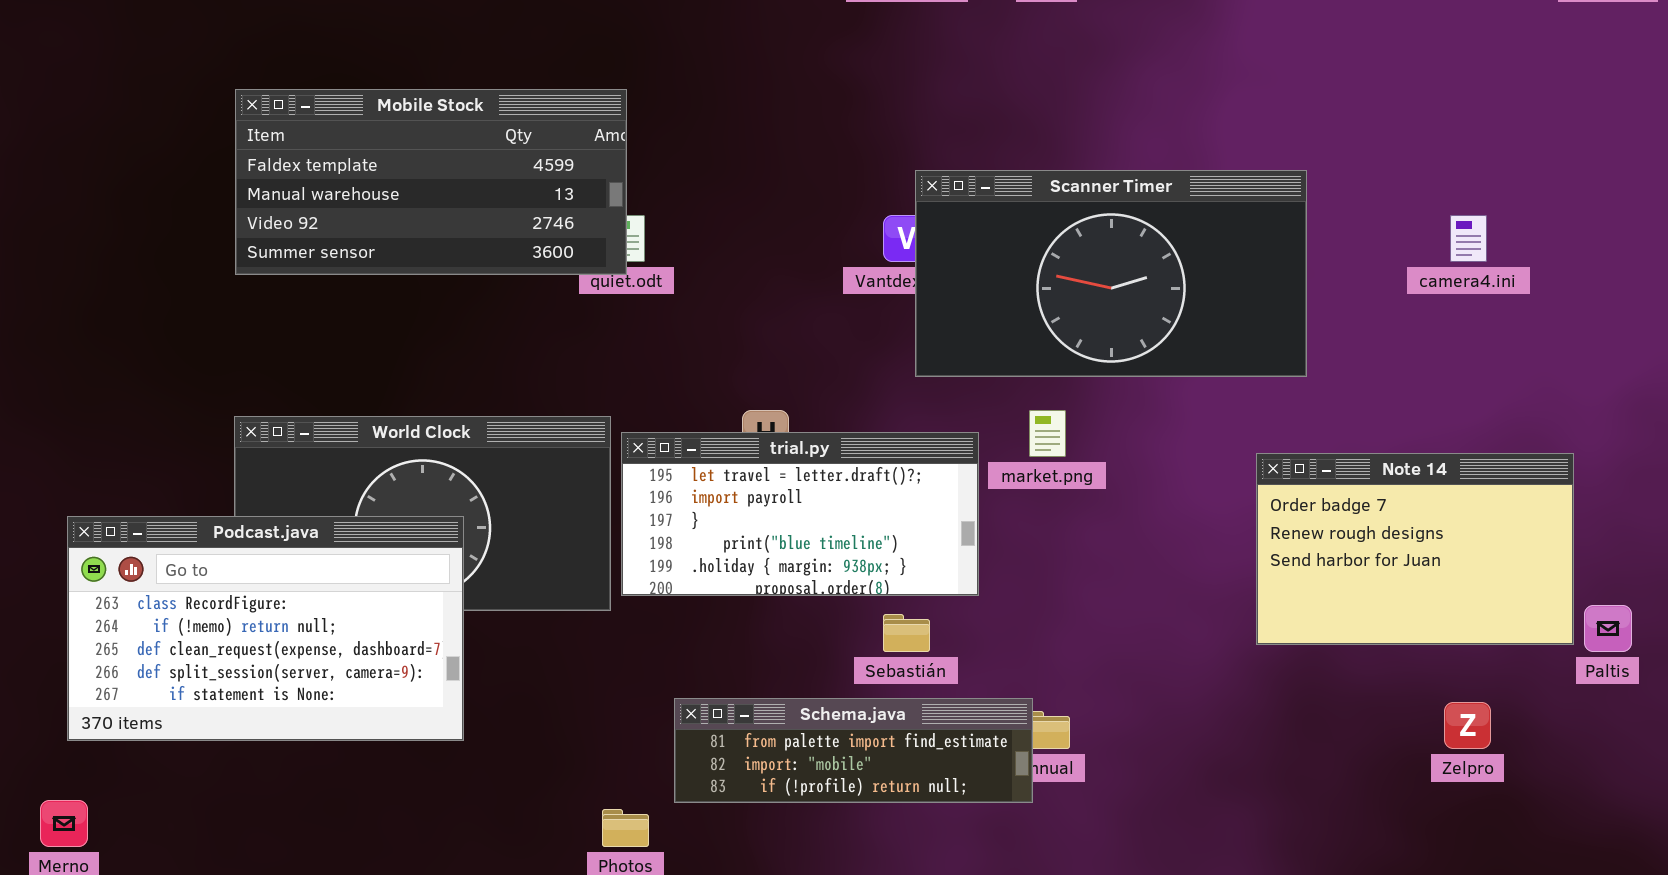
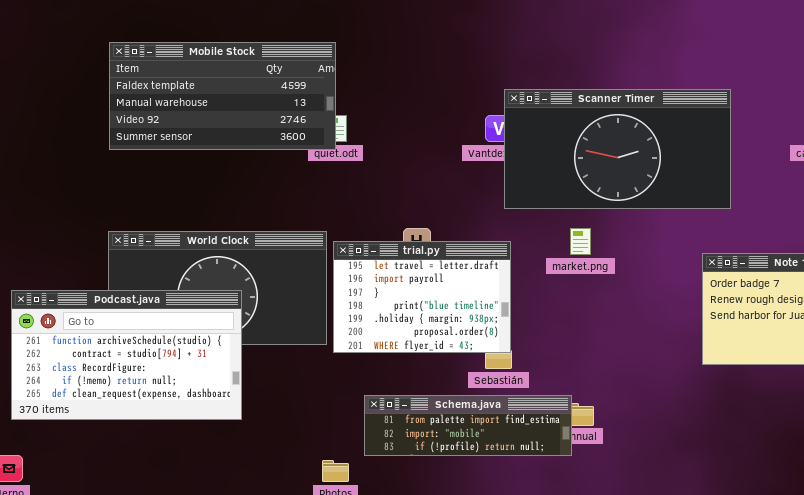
trial.py: [621,432,979,596] -> [333,241,511,353], resized
Podcast.java: [67,516,464,741] -> [11,290,242,420], scrolled up 2 rows

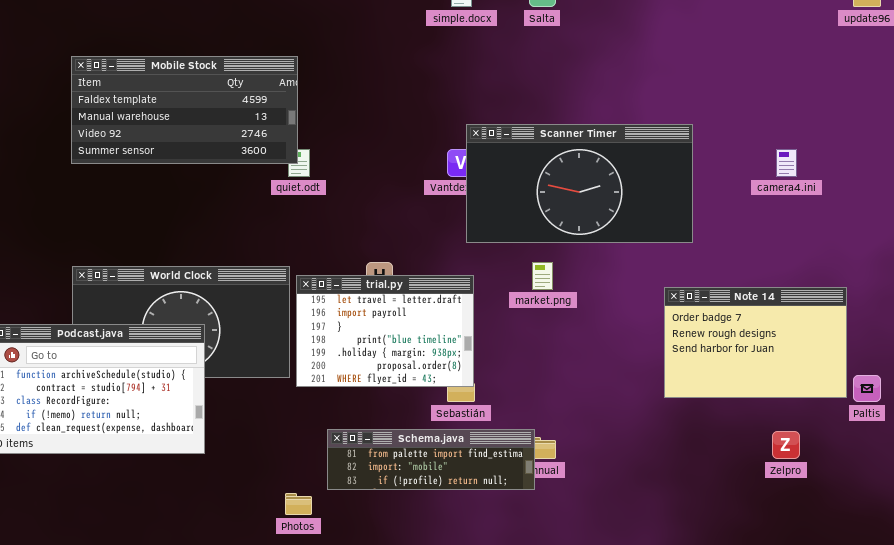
Mobile Stock: [109,42,336,150] -> [71,56,298,164], moved

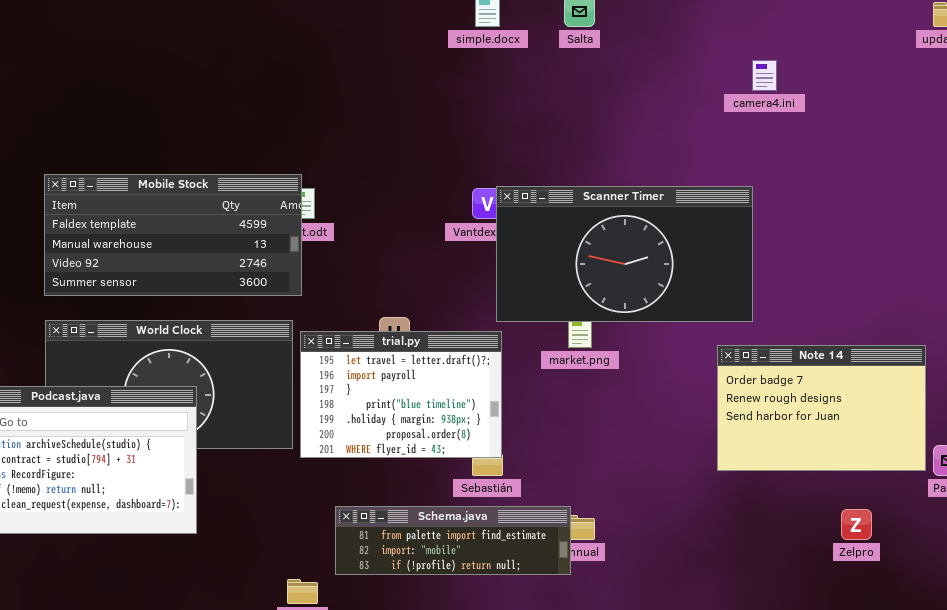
Mobile Stock: [71,56,298,164] -> [44,174,302,296], moved
Scanner Timer: [466,124,693,243] -> [496,186,753,322], moved
camera4.ini: [776,149,797,177] -> [752,60,777,91], moved

